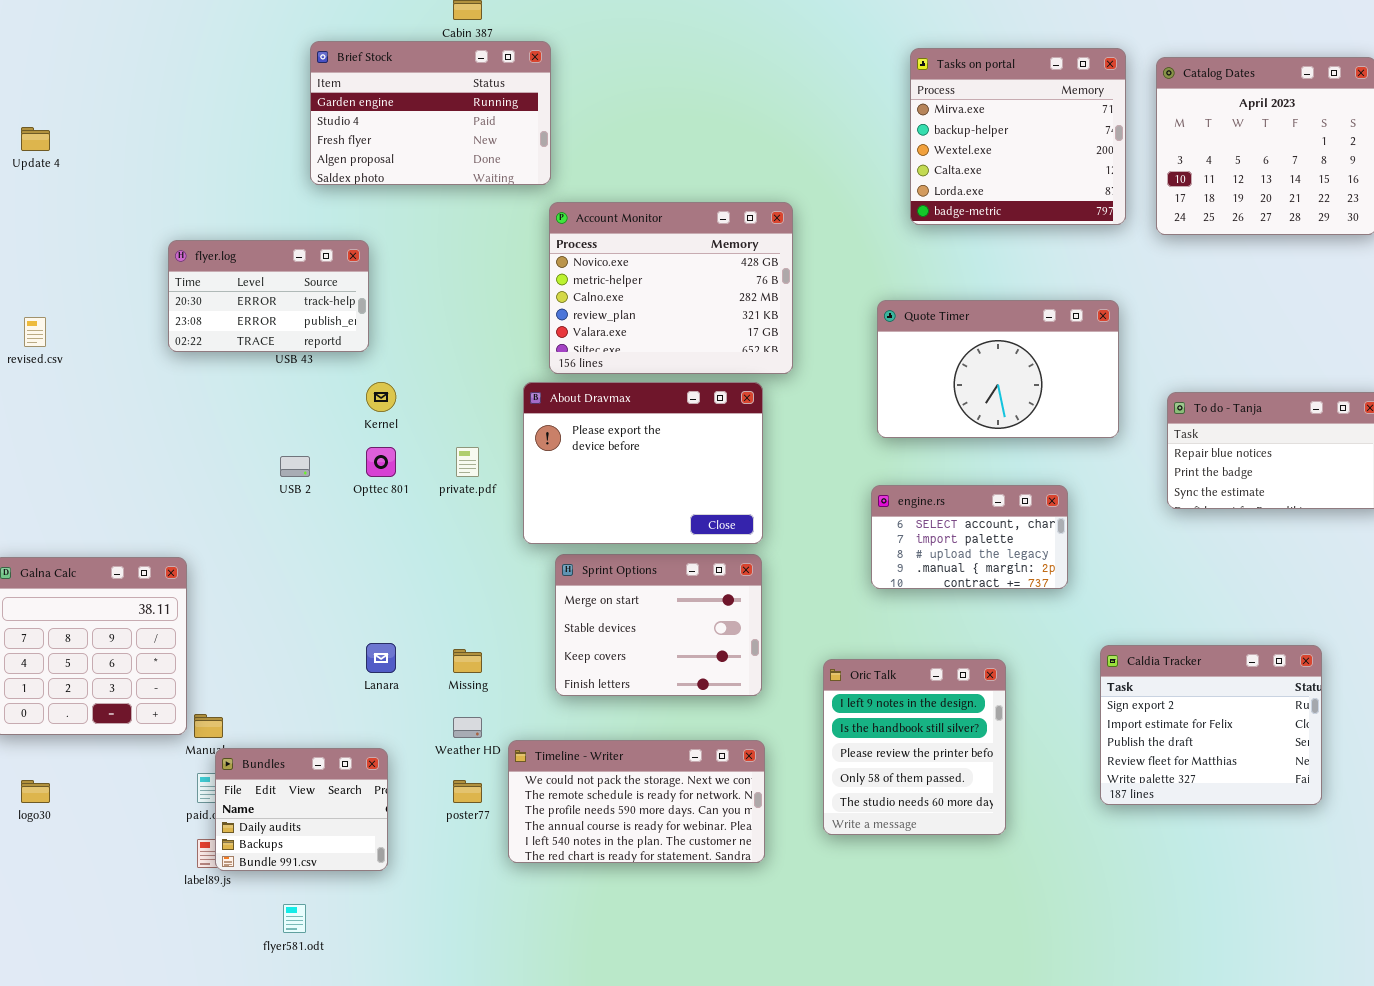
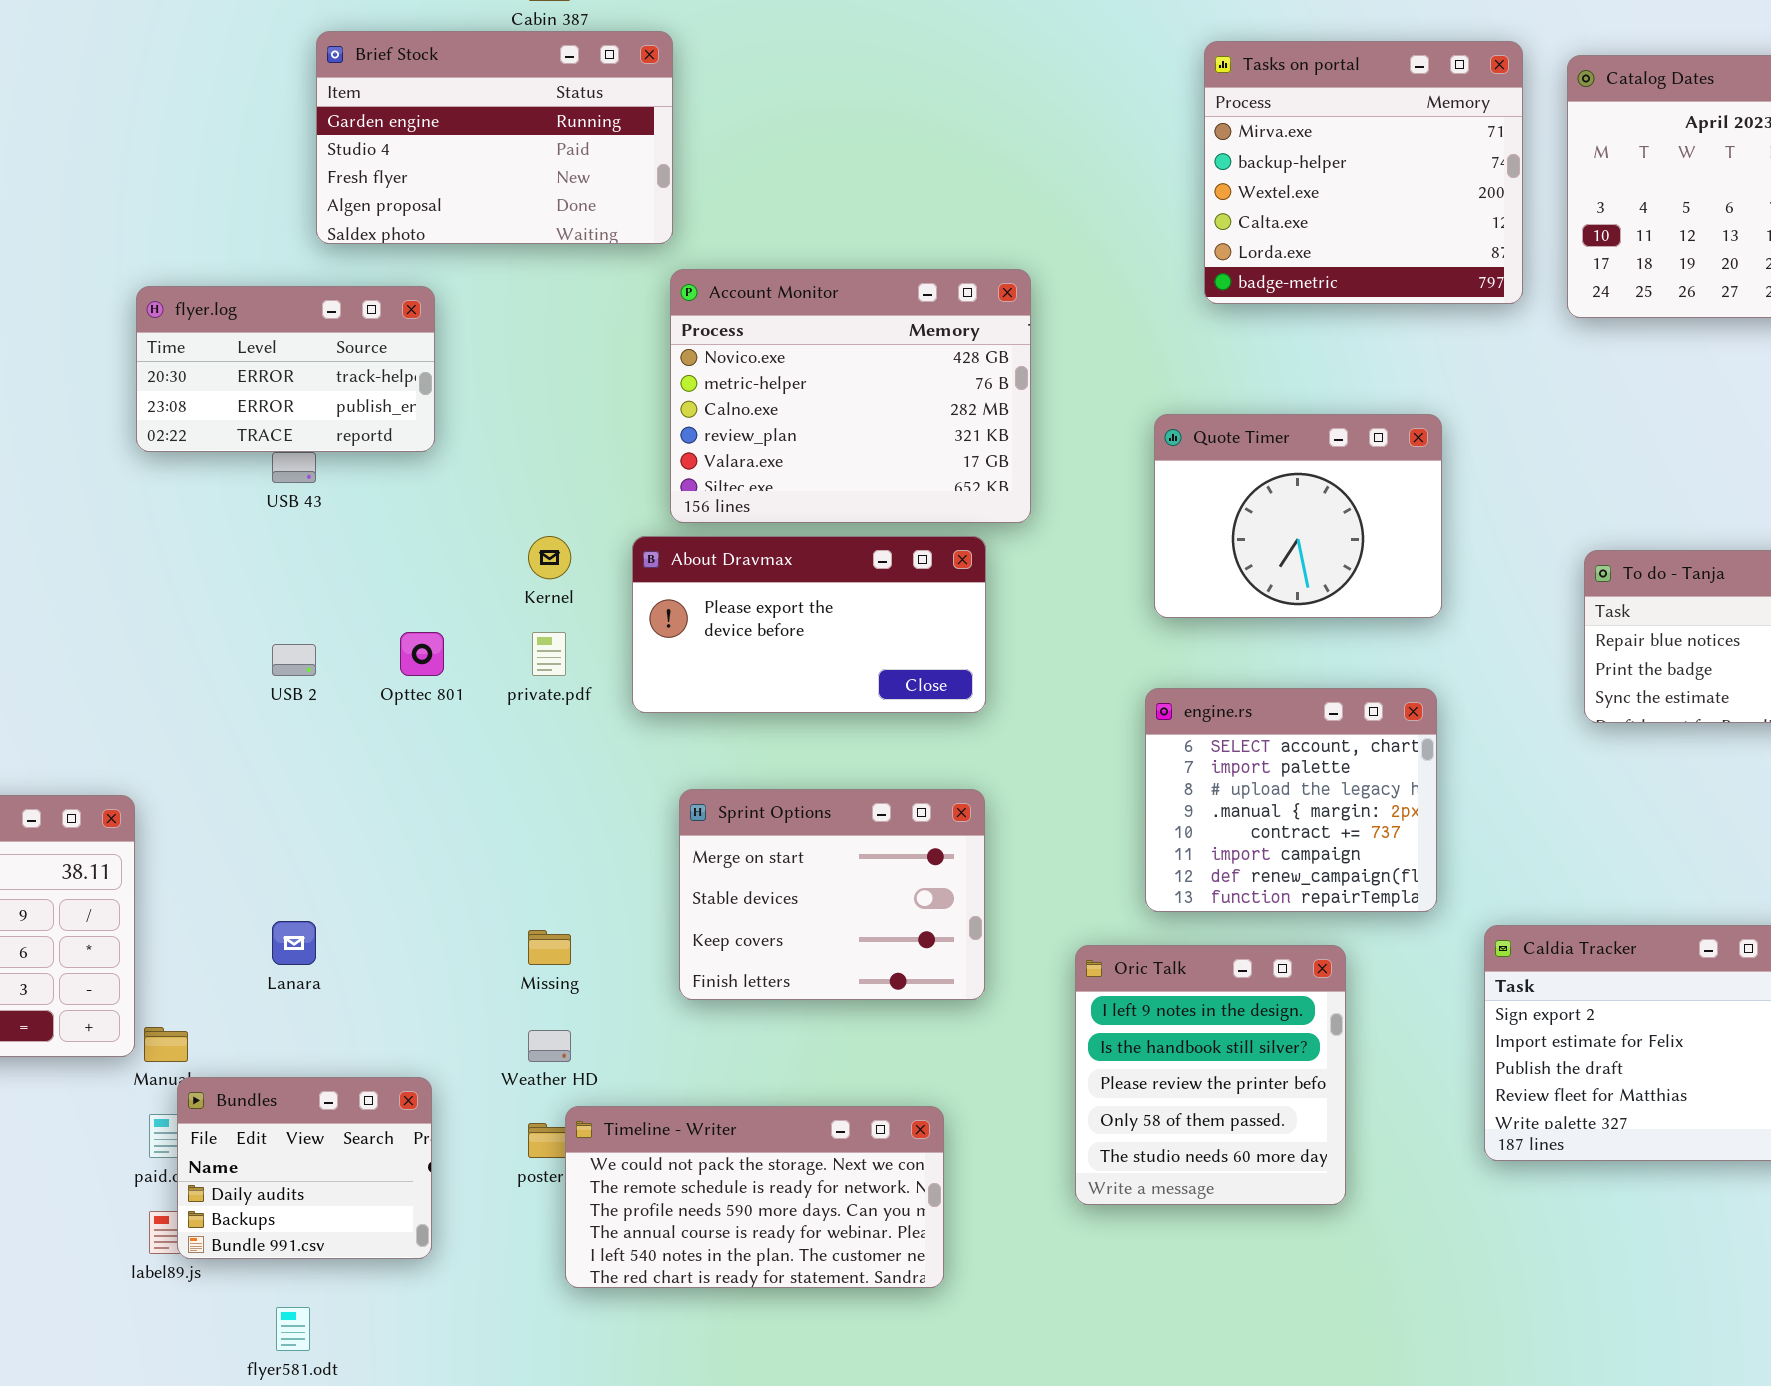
flyer.log: [168,240,369,352] -> [136,286,435,452], moved
Quote Timer: [877,300,1119,438] -> [1154,414,1442,618], resized
Kernel: [366,382,396,412] -> [528,536,571,579], moved
About Dravmax: [523,382,763,544] -> [632,536,986,713], resized
engine.rs: [871,485,1068,589] -> [1145,688,1437,912], resized
Lanara: [366,643,396,673] -> [272,921,316,965], moved
Timeline - Writer: [508,740,765,863] -> [565,1106,944,1288], moved

